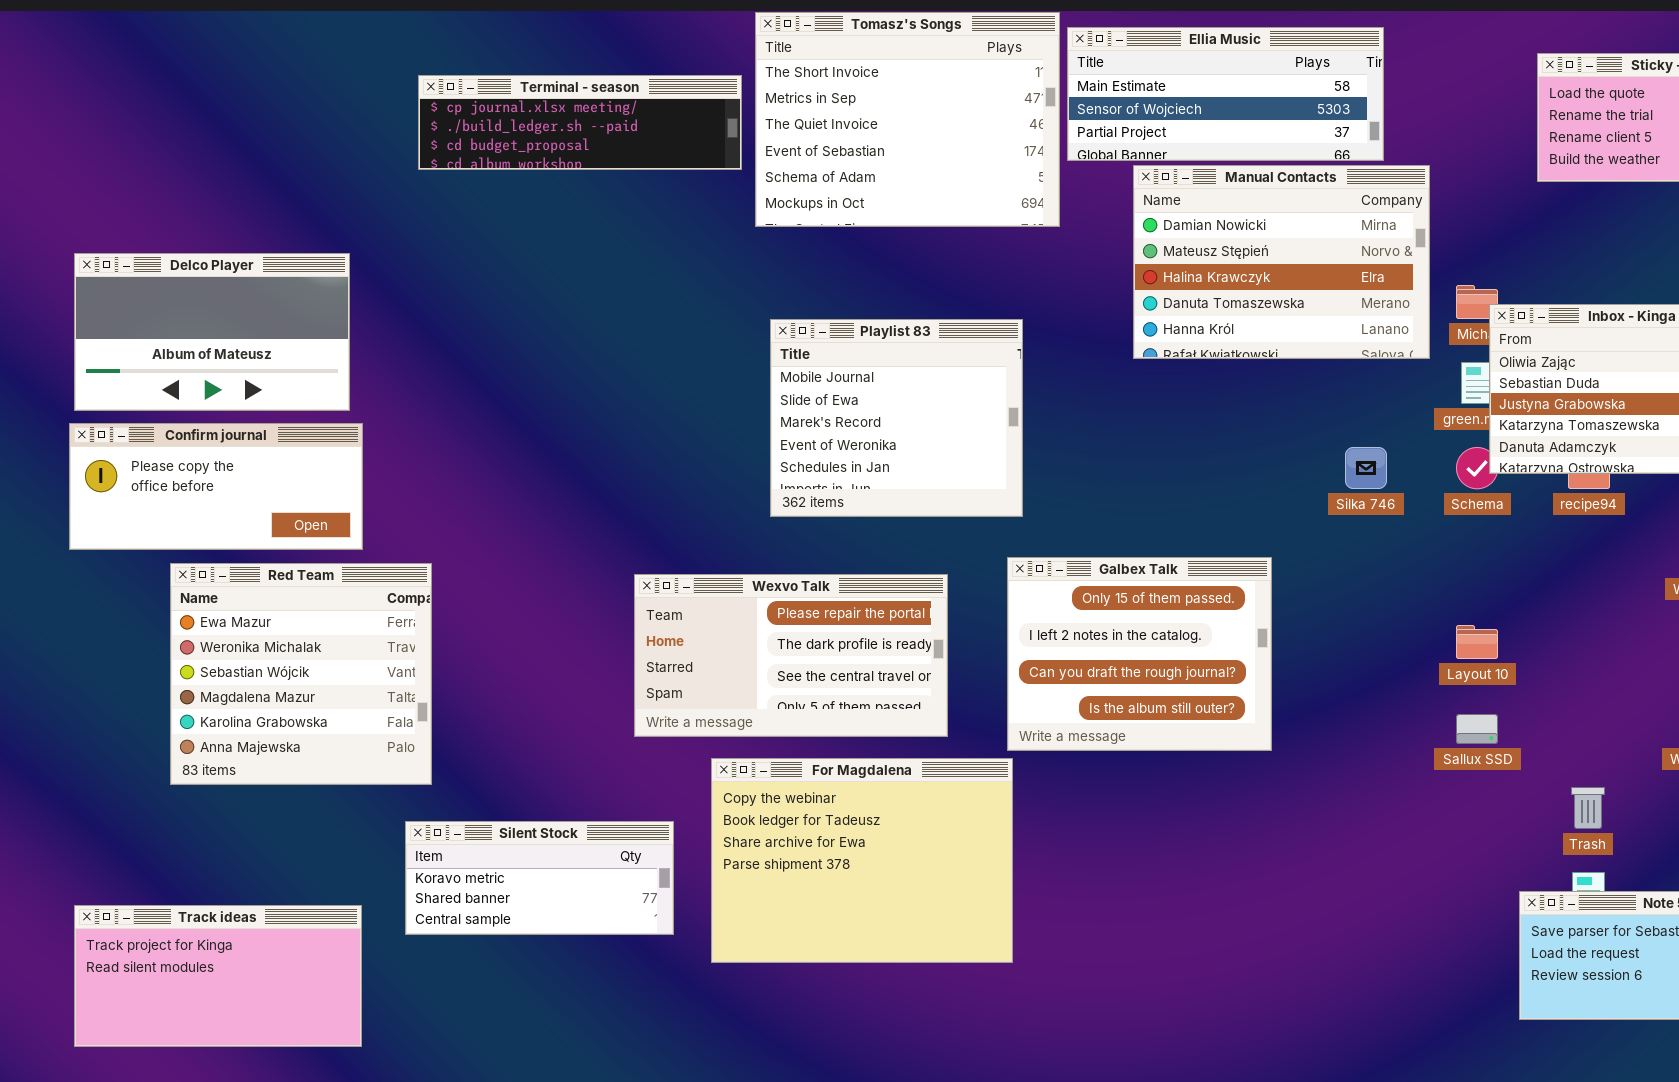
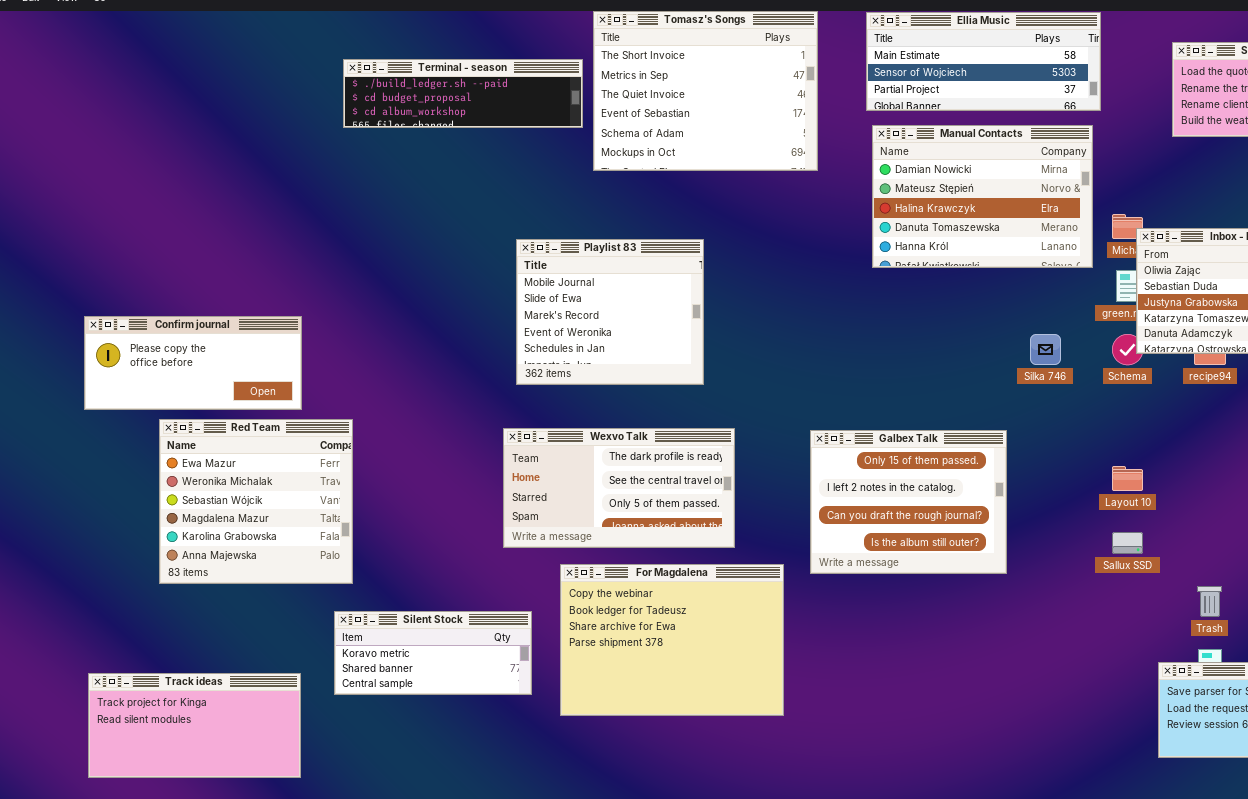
Ellia Music: [1067,27,1384,161] -> [866,12,1101,111], moved
Terminal - season: [418,75,742,170] -> [343,59,583,128], scrolled down 1 row
Delco Player: [74,253,350,411] -> none, closed
Playlist 83: [770,319,1023,517] -> [516,239,704,385], moved
Galbex Talk: [1007,557,1272,751] -> [810,430,1007,574], moved
Wexvo Talk: [634,574,948,737] -> [503,428,735,548], scrolled down 1 row

